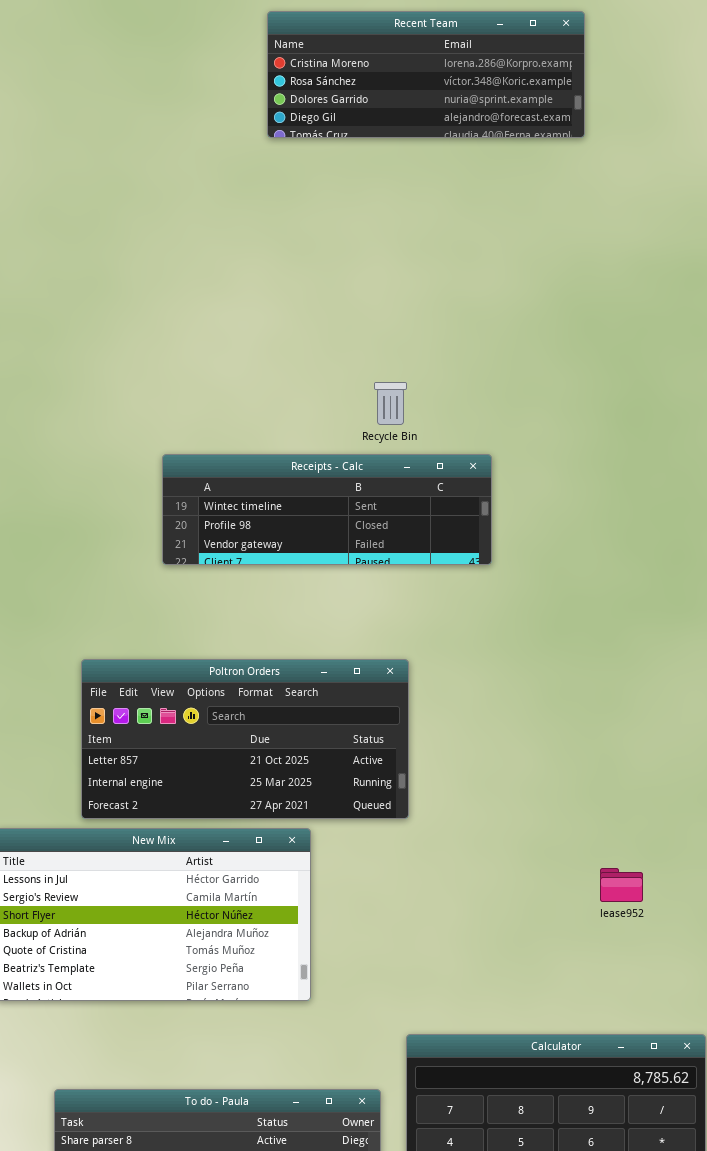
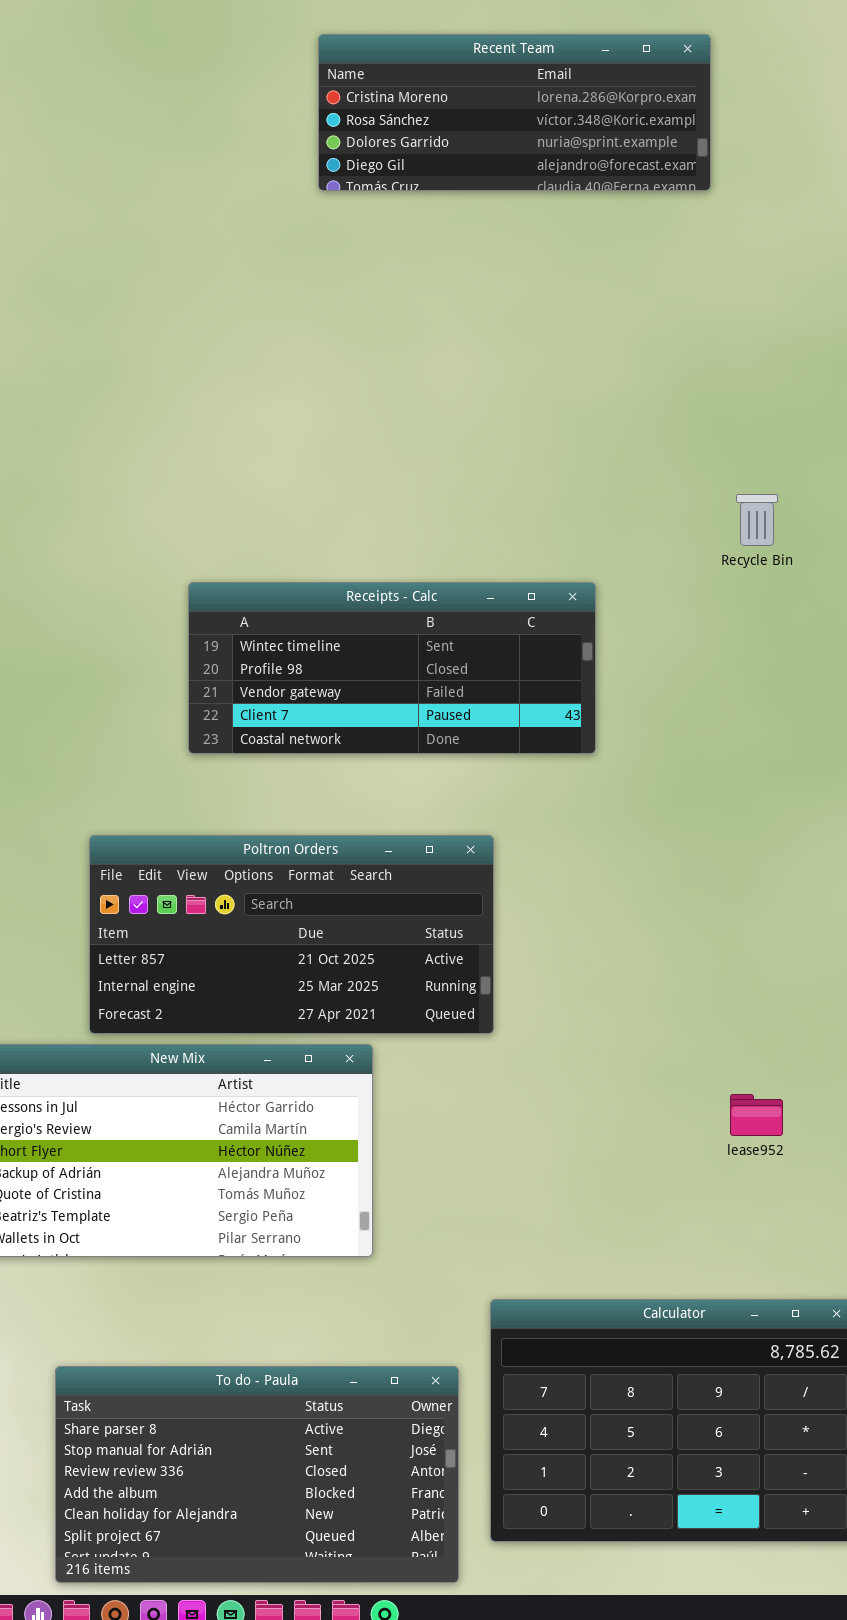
Recycle Bin: [374,382,407,425] -> [736,494,778,546], moved
Receipts - Calc: [162,454,492,565] -> [188,582,596,754], resized

